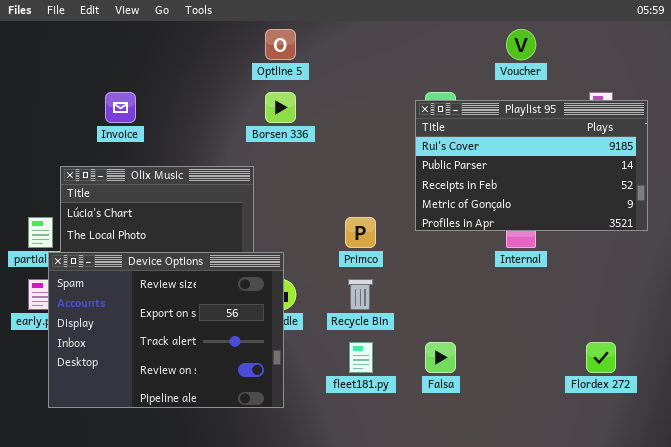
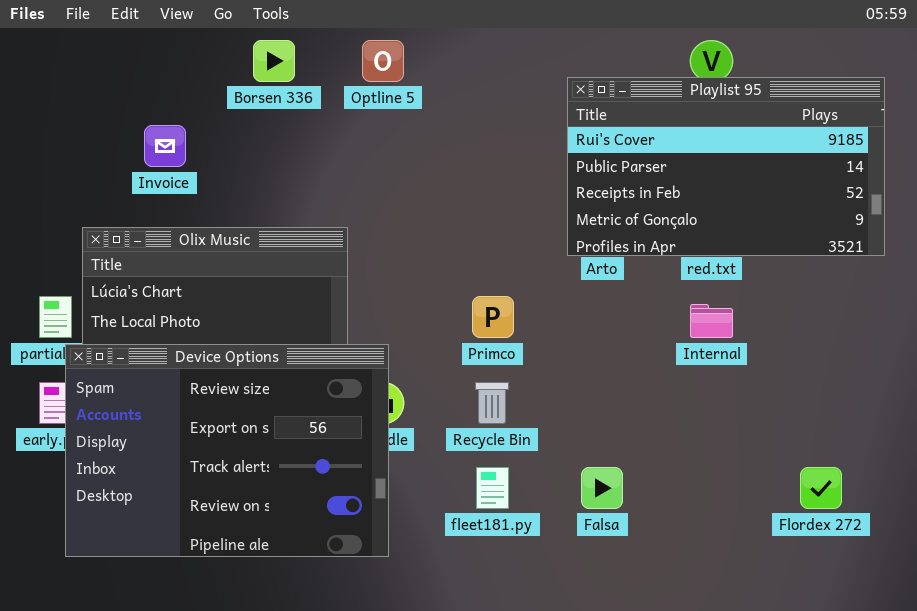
Borsen 336: [265,92,296,123] -> [253,40,295,82], moved
Playlist 95: [415,100,648,231] -> [567,77,885,256], moved

